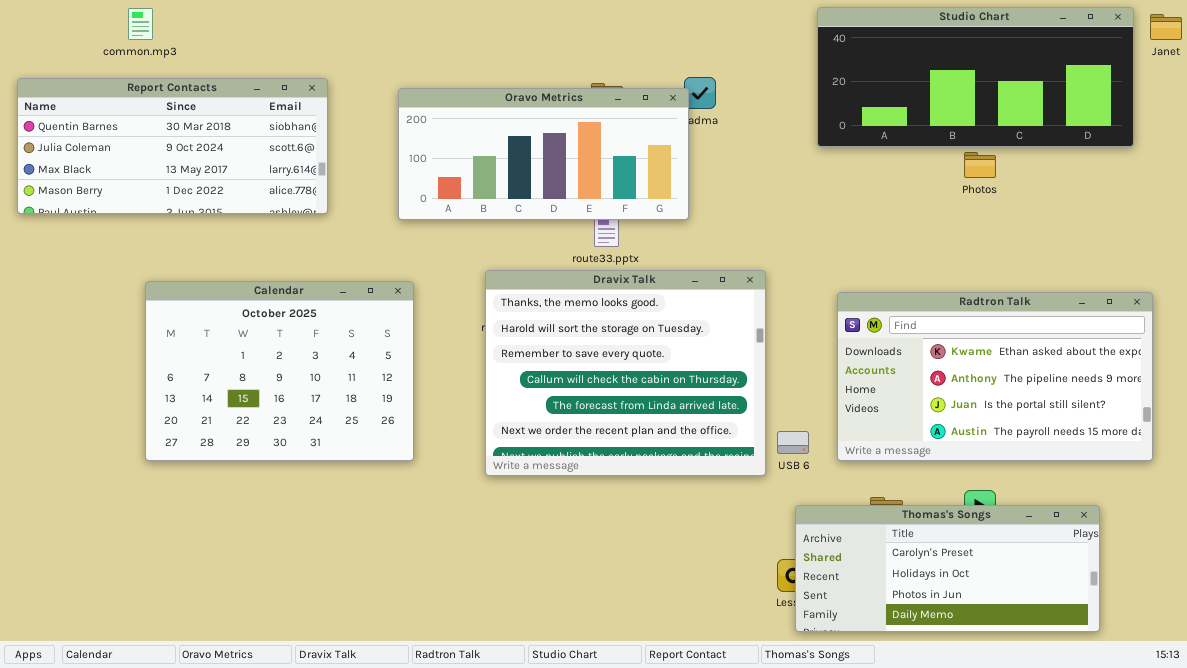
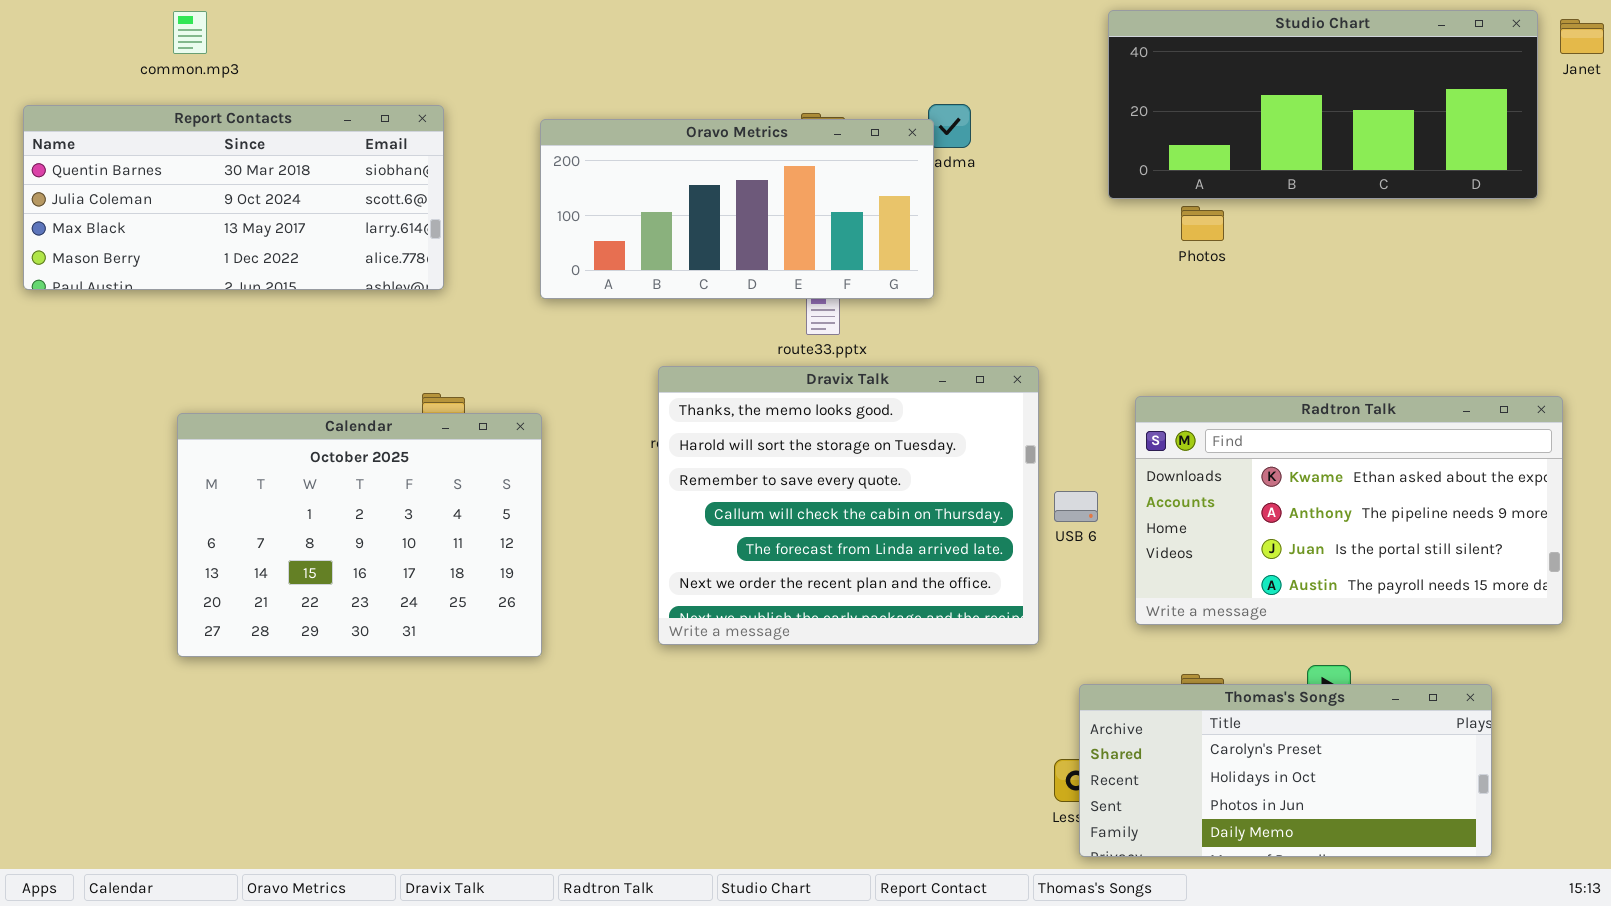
Photos: [964,152,996,178] -> [1181,206,1224,241], moved
Calendar: [145,281,414,461] -> [177,413,542,657], moved
USB 6: [777,431,809,454] -> [1054,491,1098,522], moved

